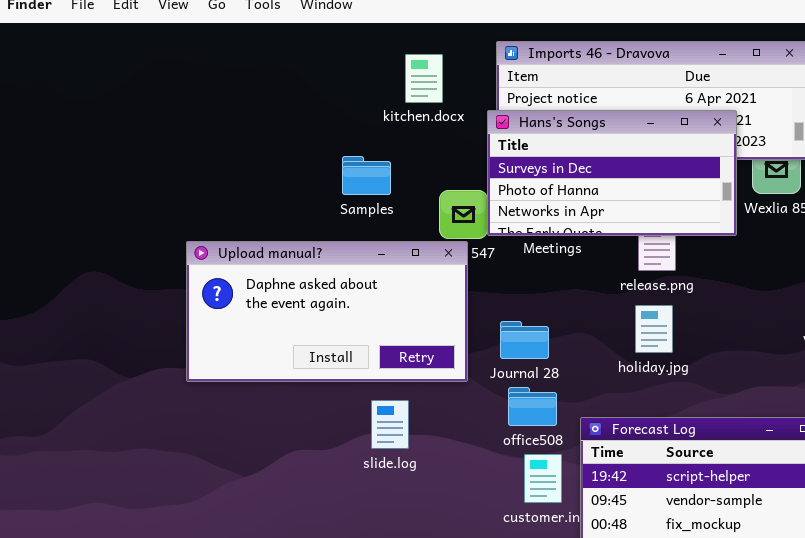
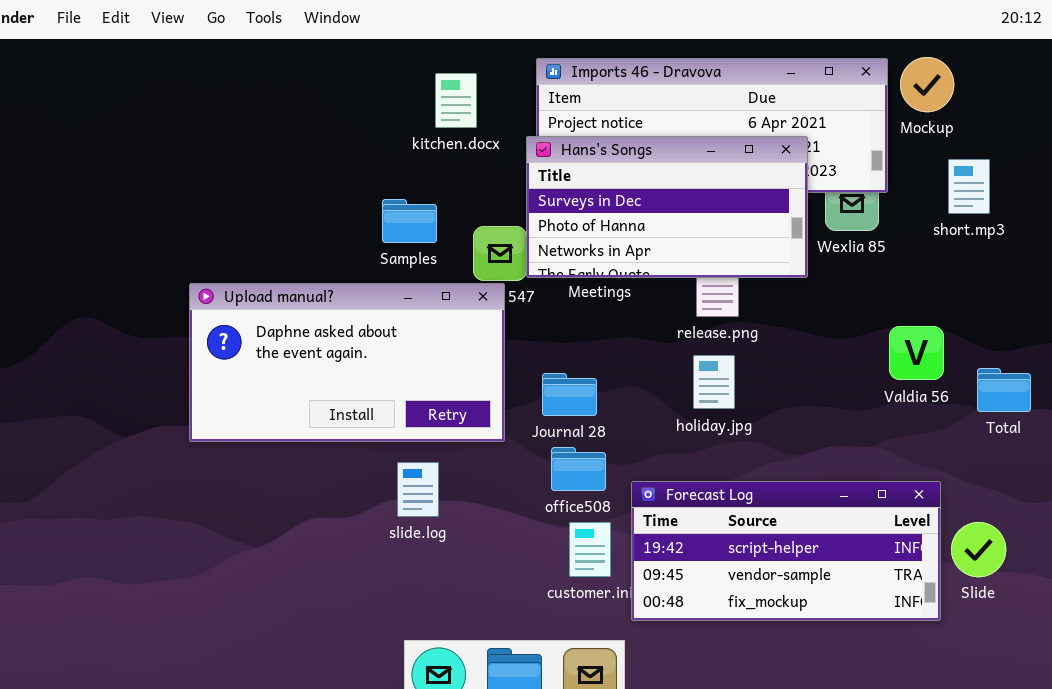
Samples: [342,156,391,195] -> [382,199,437,243], moved

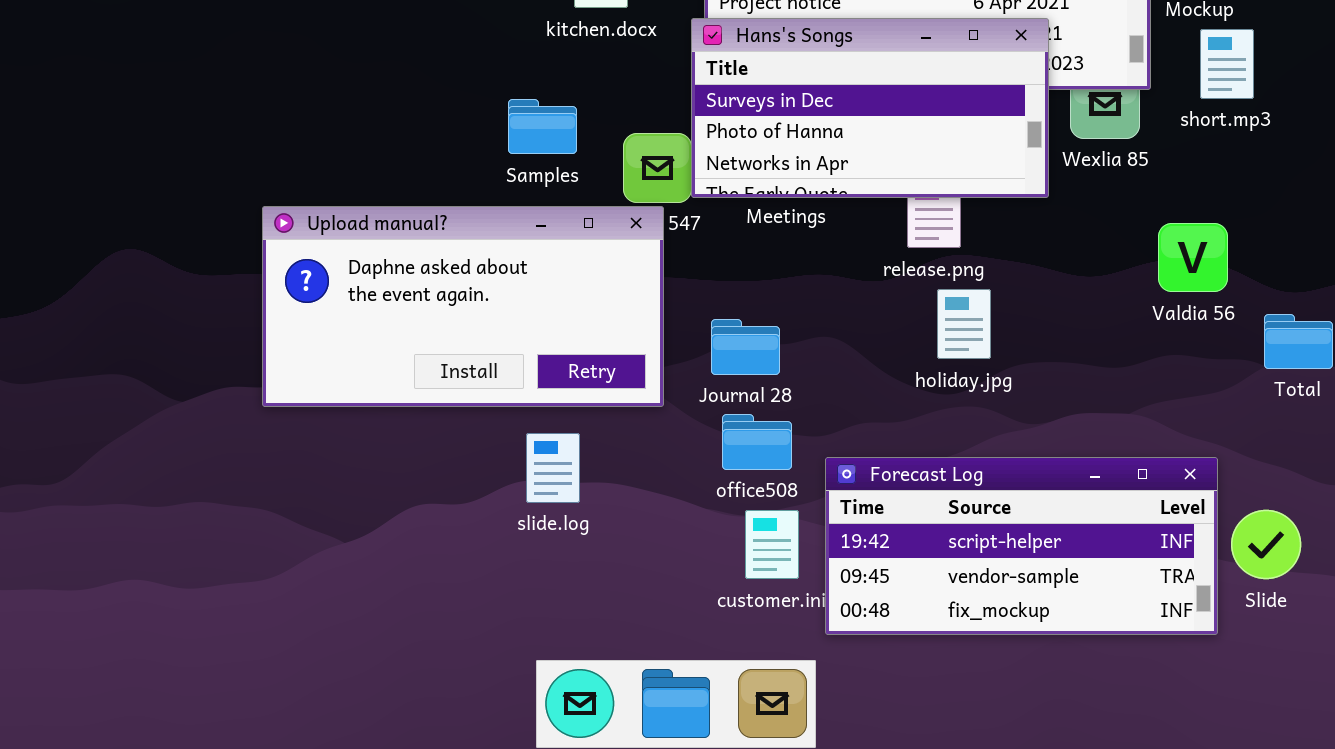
short.mp3: [948,159,990,214] -> [1200,29,1254,99], moved
Valdia 56: [889,326,944,380] -> [1158,223,1228,292], moved
holiday.jpg: [693,355,735,409] -> [937,289,991,359], moved

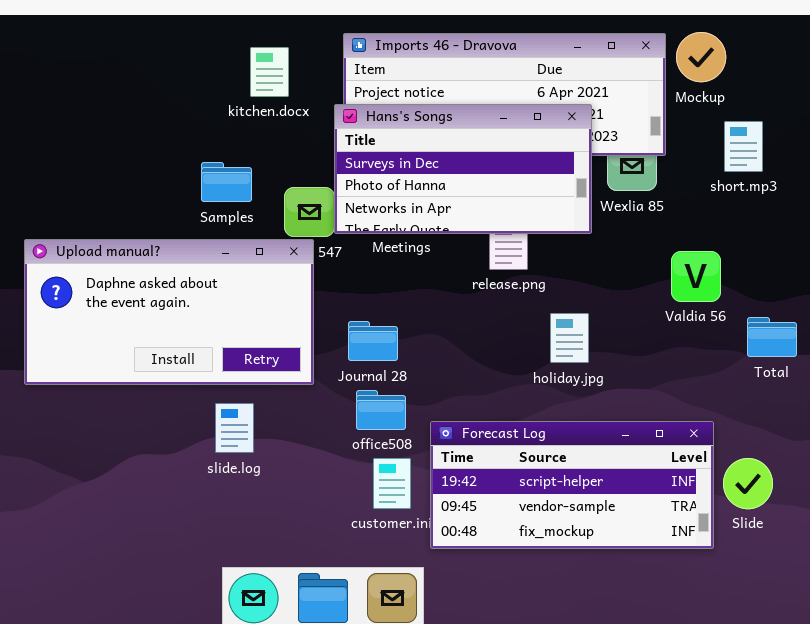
short.mp3: [1200,29,1254,99] -> [724,121,763,172], moved
holiday.jpg: [937,289,991,359] -> [550,313,589,363], moved

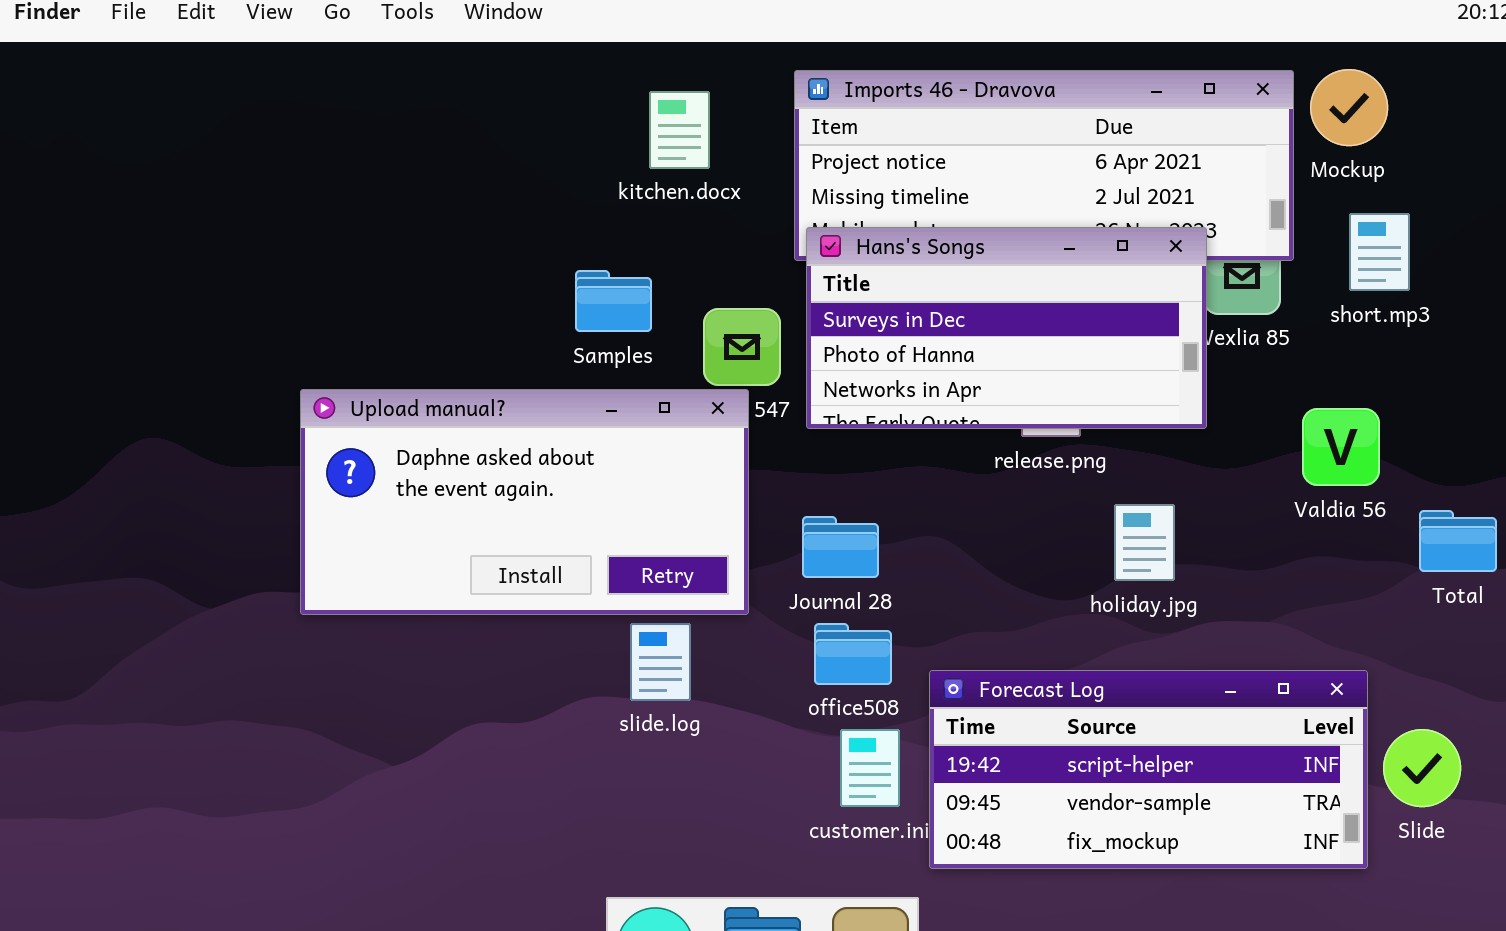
Hans's Songs: [334,104,592,234] -> [806,227,1207,429], moved
short.mp3: [724,121,763,172] -> [1349,213,1410,291], moved
slide.log: [215,403,254,453] -> [630,623,691,701], moved

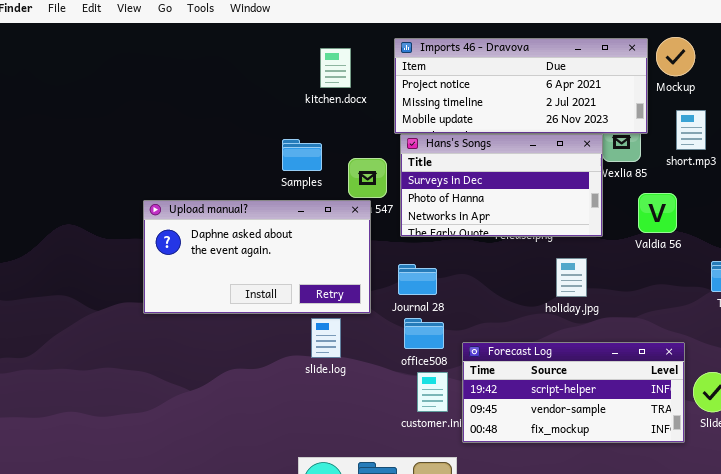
Hans's Songs: [806,227,1207,429] -> [400,134,603,237], moved
Valdia 56: [1302,408,1380,486] -> [638,193,677,233], moved

